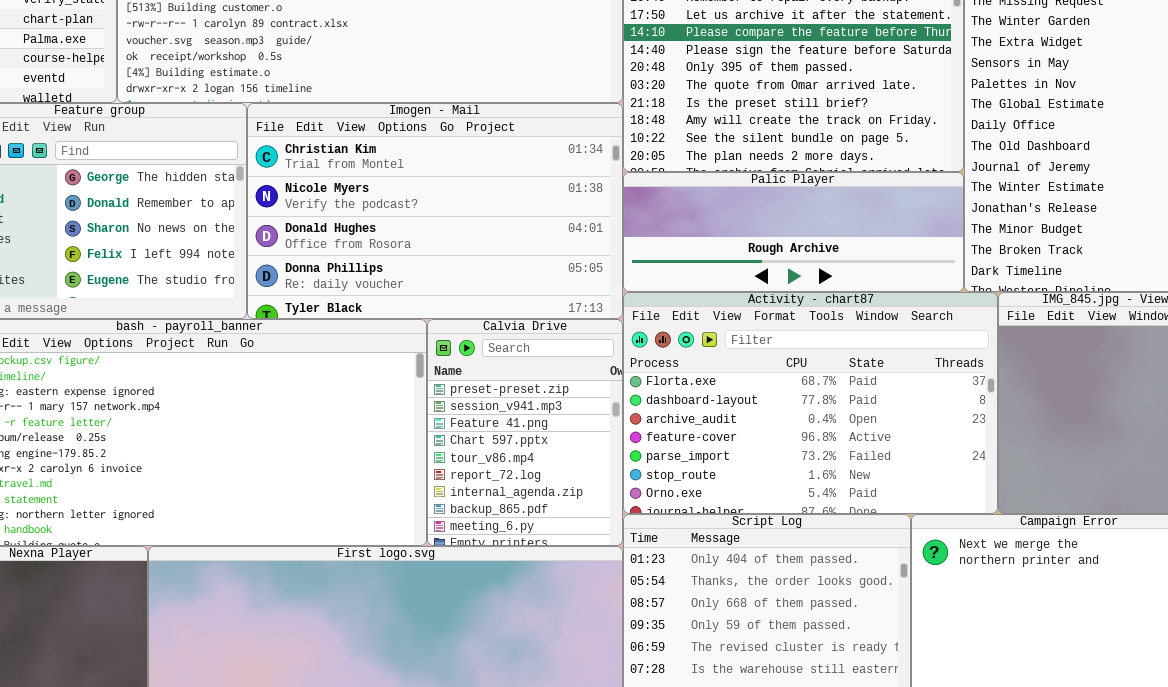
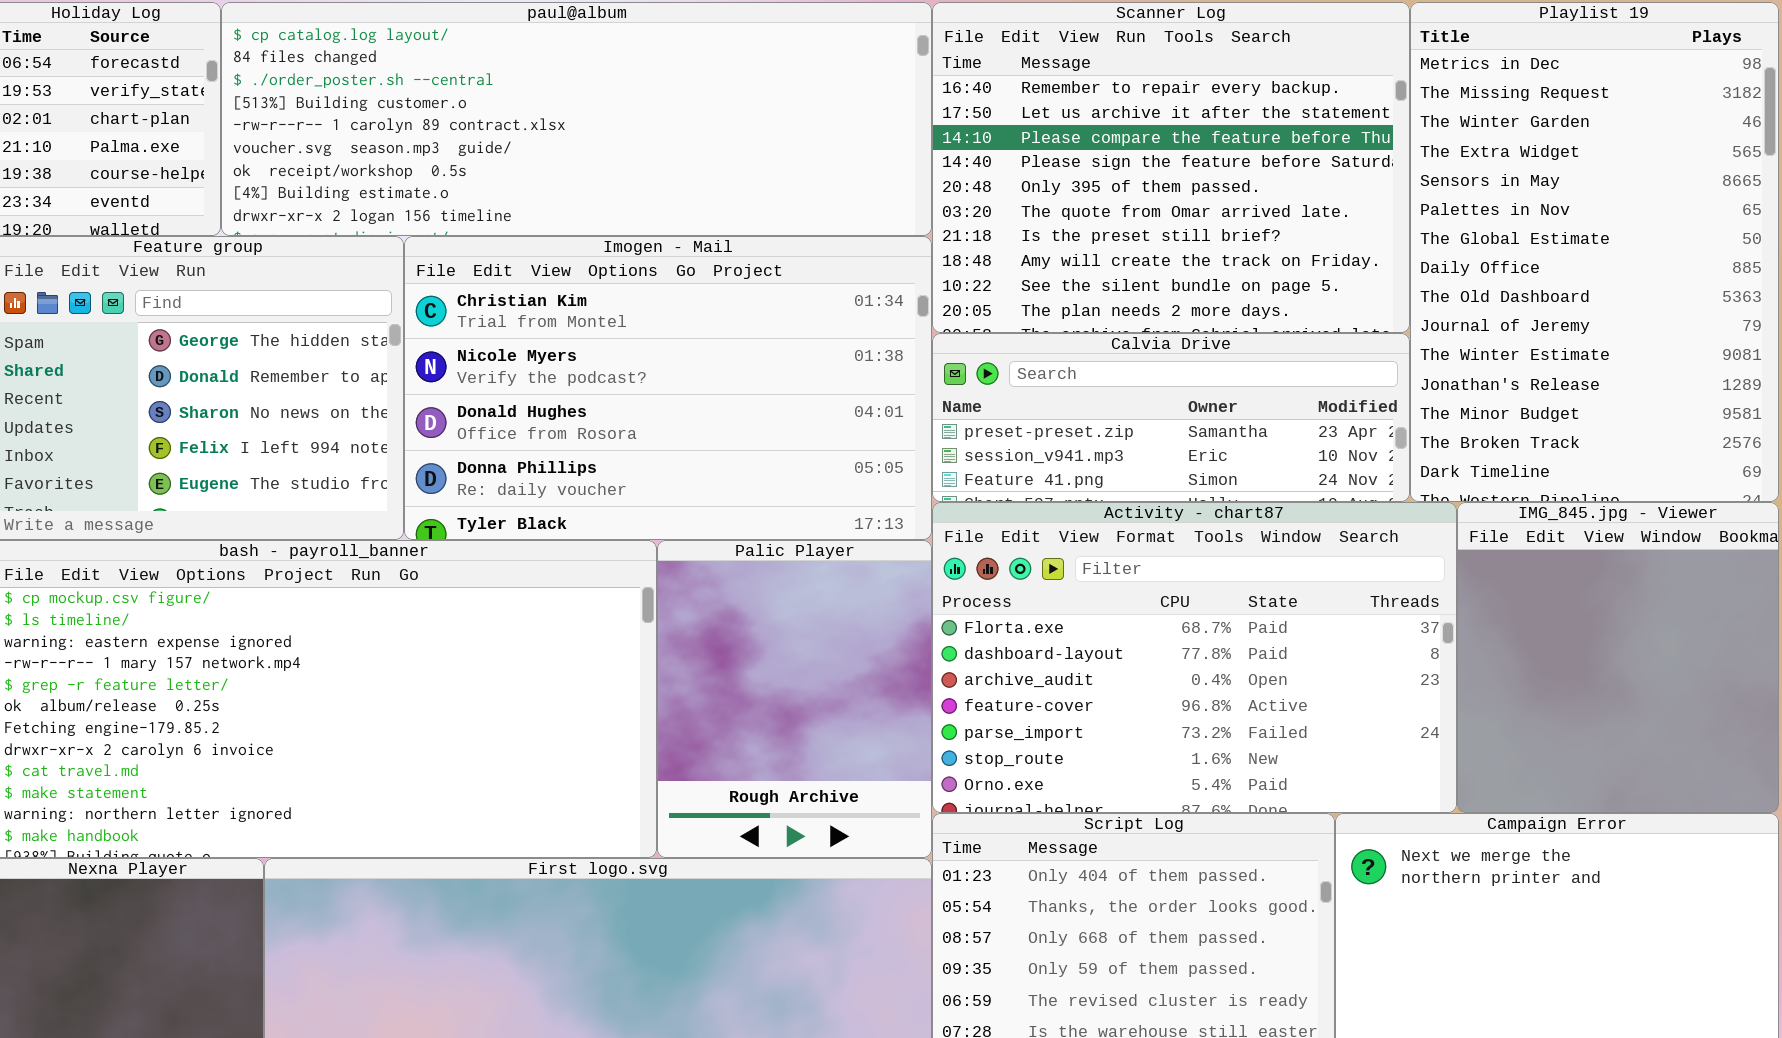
Palic Player: [623,172,964,292] -> [657,540,932,858], moved, resized
Calvia Drive: [427,319,623,546] -> [932,333,1410,502], moved, resized

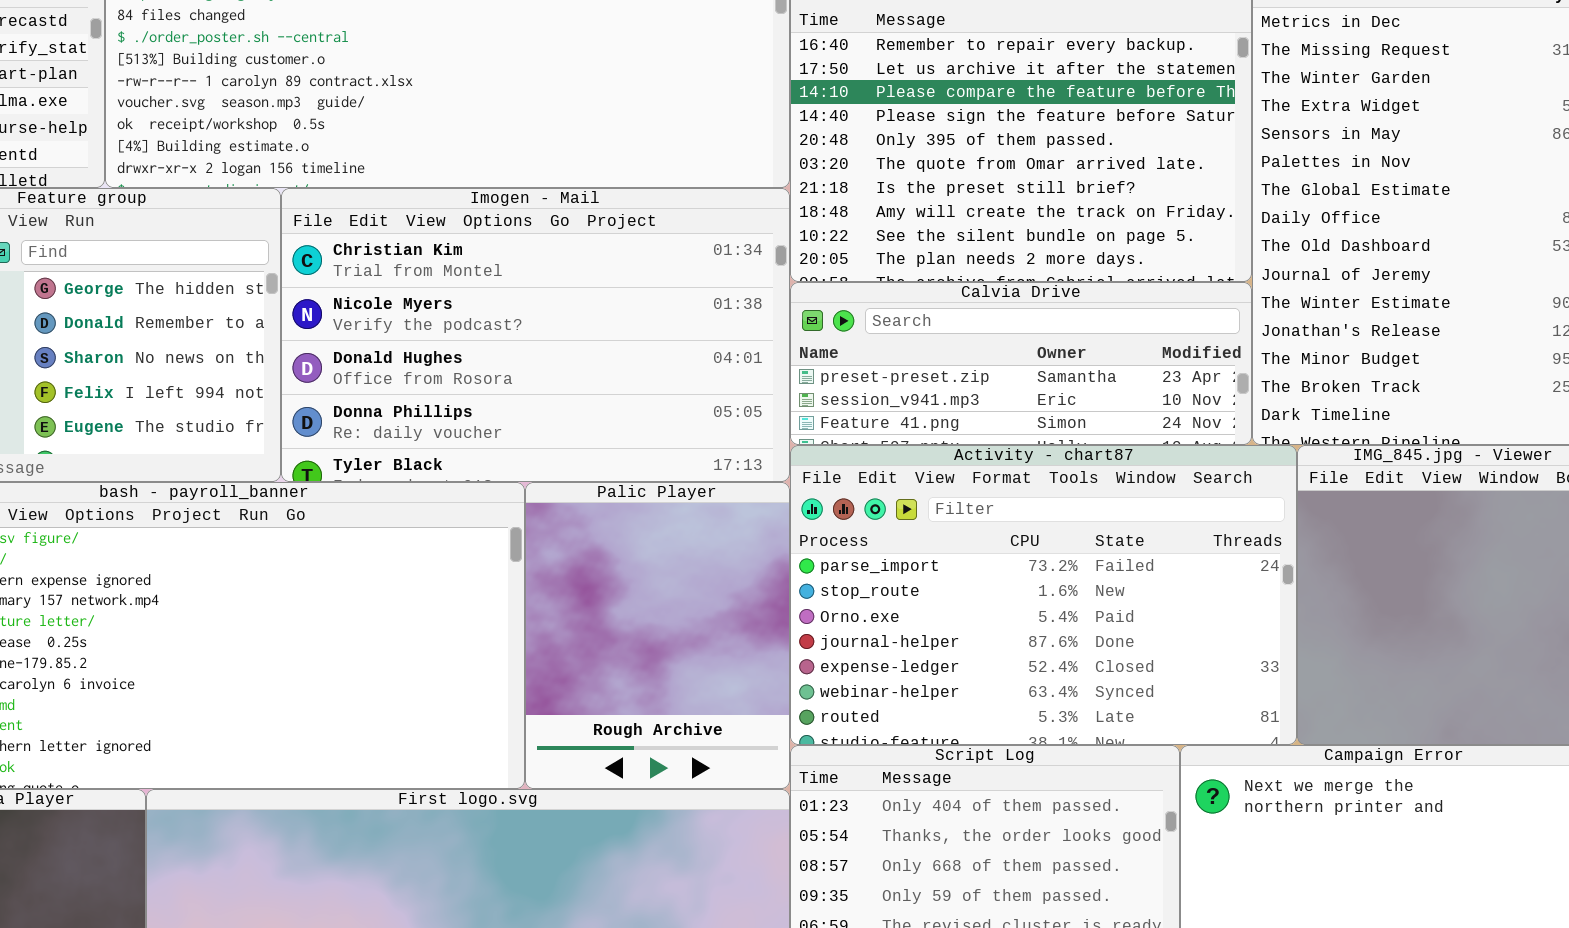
Activity - chart87: [932,502,1457,813] -> [790,445,1297,745], scrolled down 4 rows

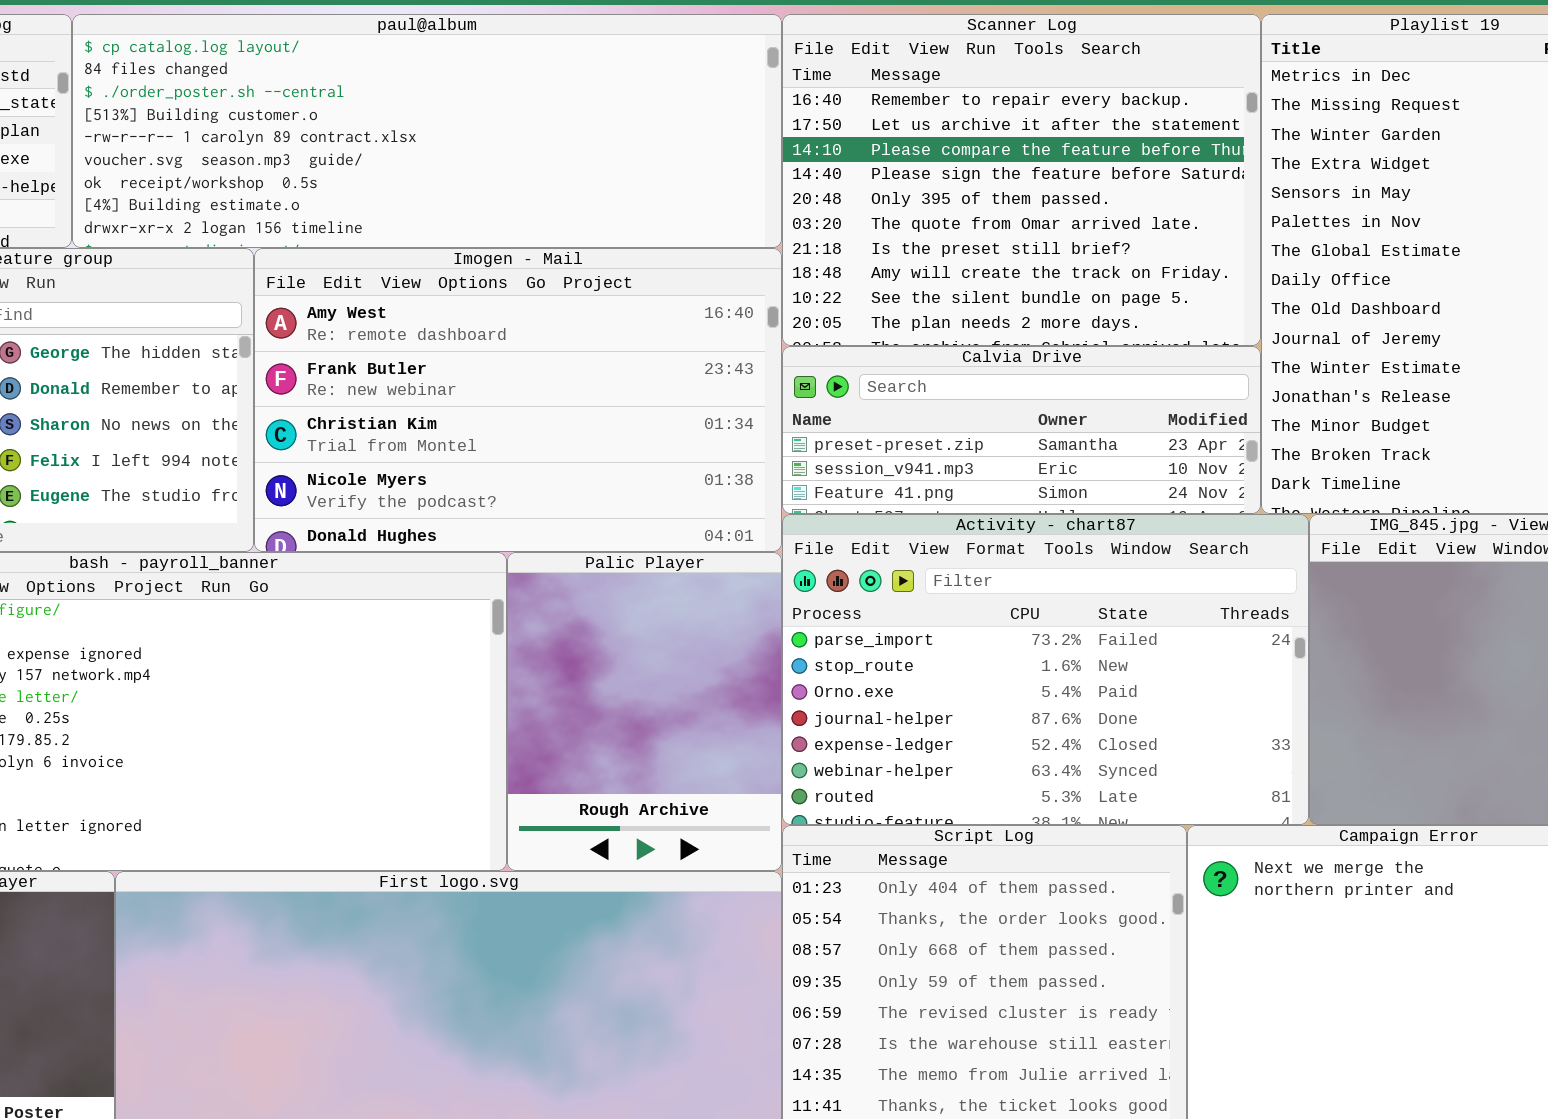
Imogen - Mail: [281,188,790,482] -> [254,248,782,552], scrolled up 2 rows

